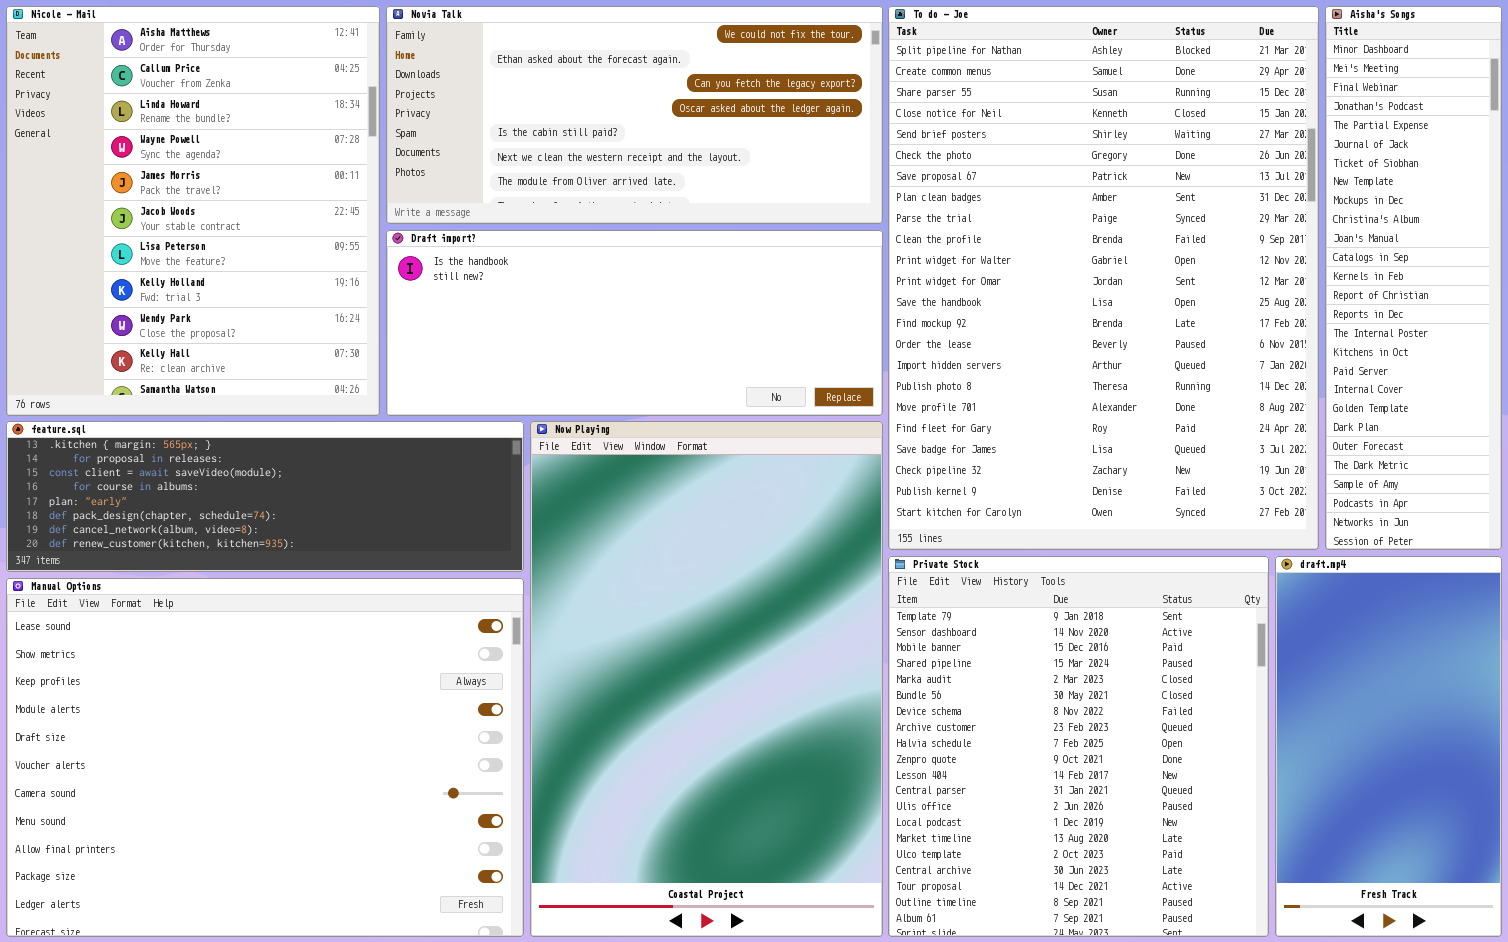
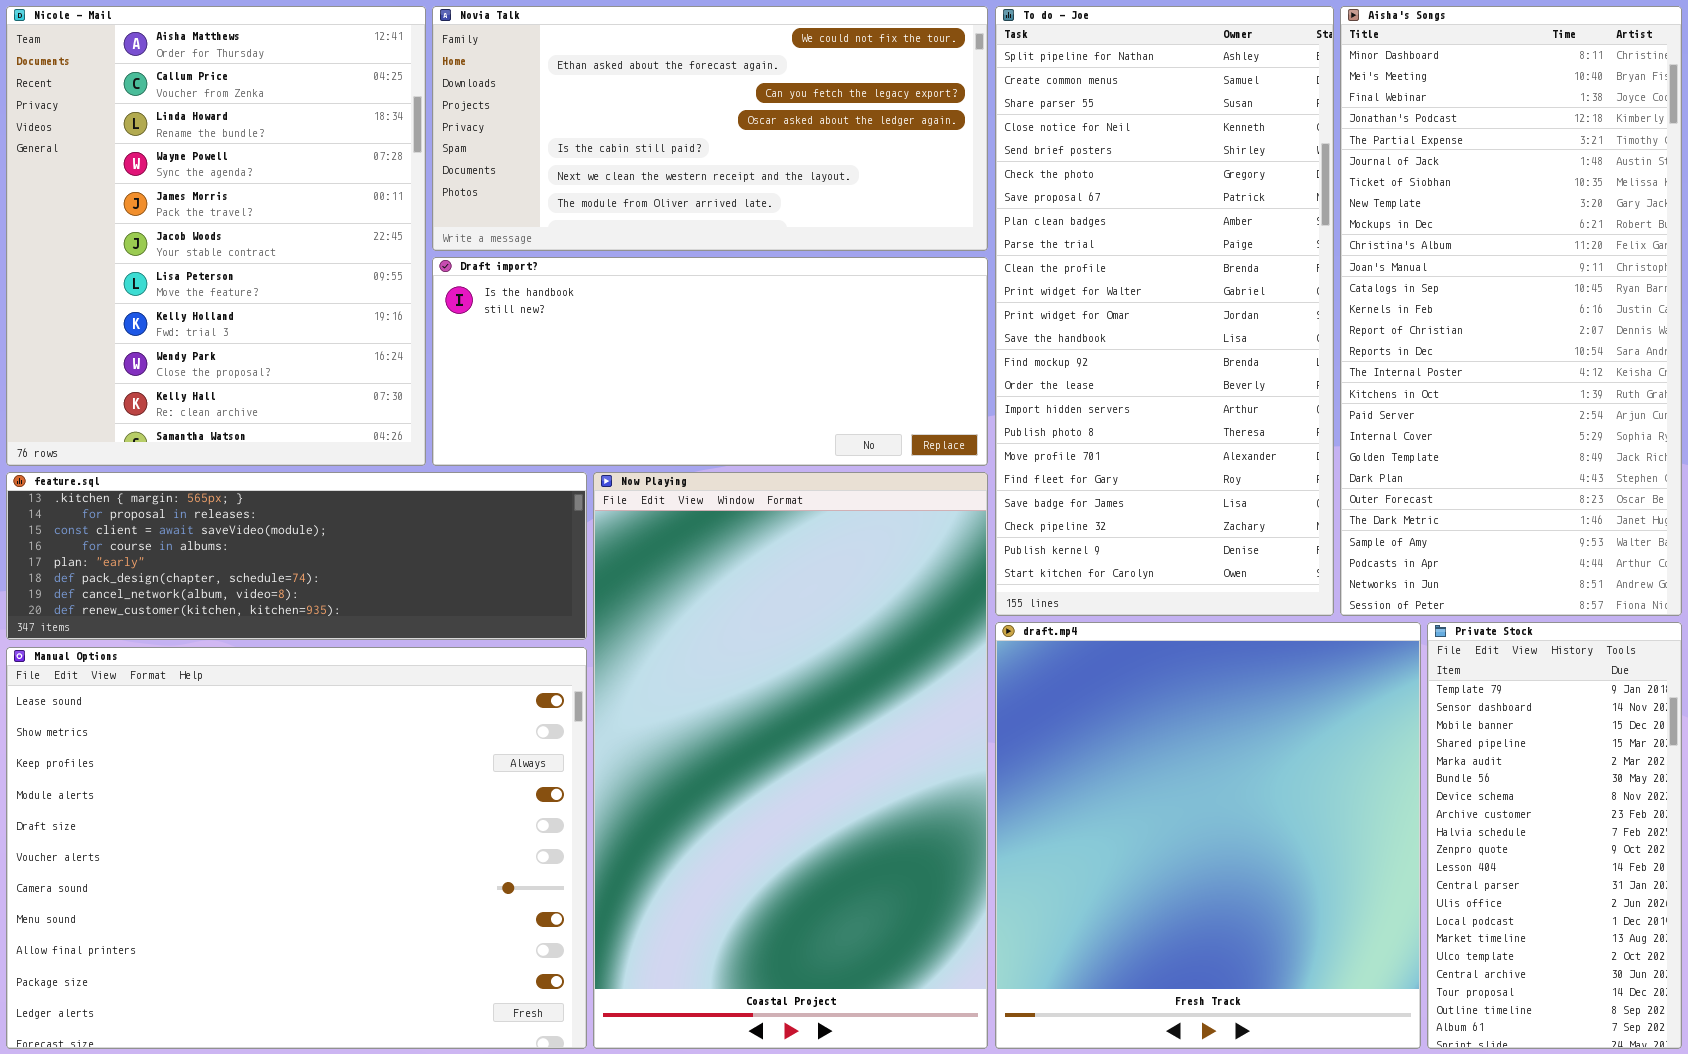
To do - Joe: [888,6,1319,550] -> [995,6,1334,616], resized
Aisha's Songs: [1325,6,1502,550] -> [1340,6,1682,616], resized
Private Stock: [888,556,1269,937] -> [1427,622,1682,1049], moved, resized
draft.mp4: [1275,556,1502,937] -> [995,622,1421,1049], moved, resized

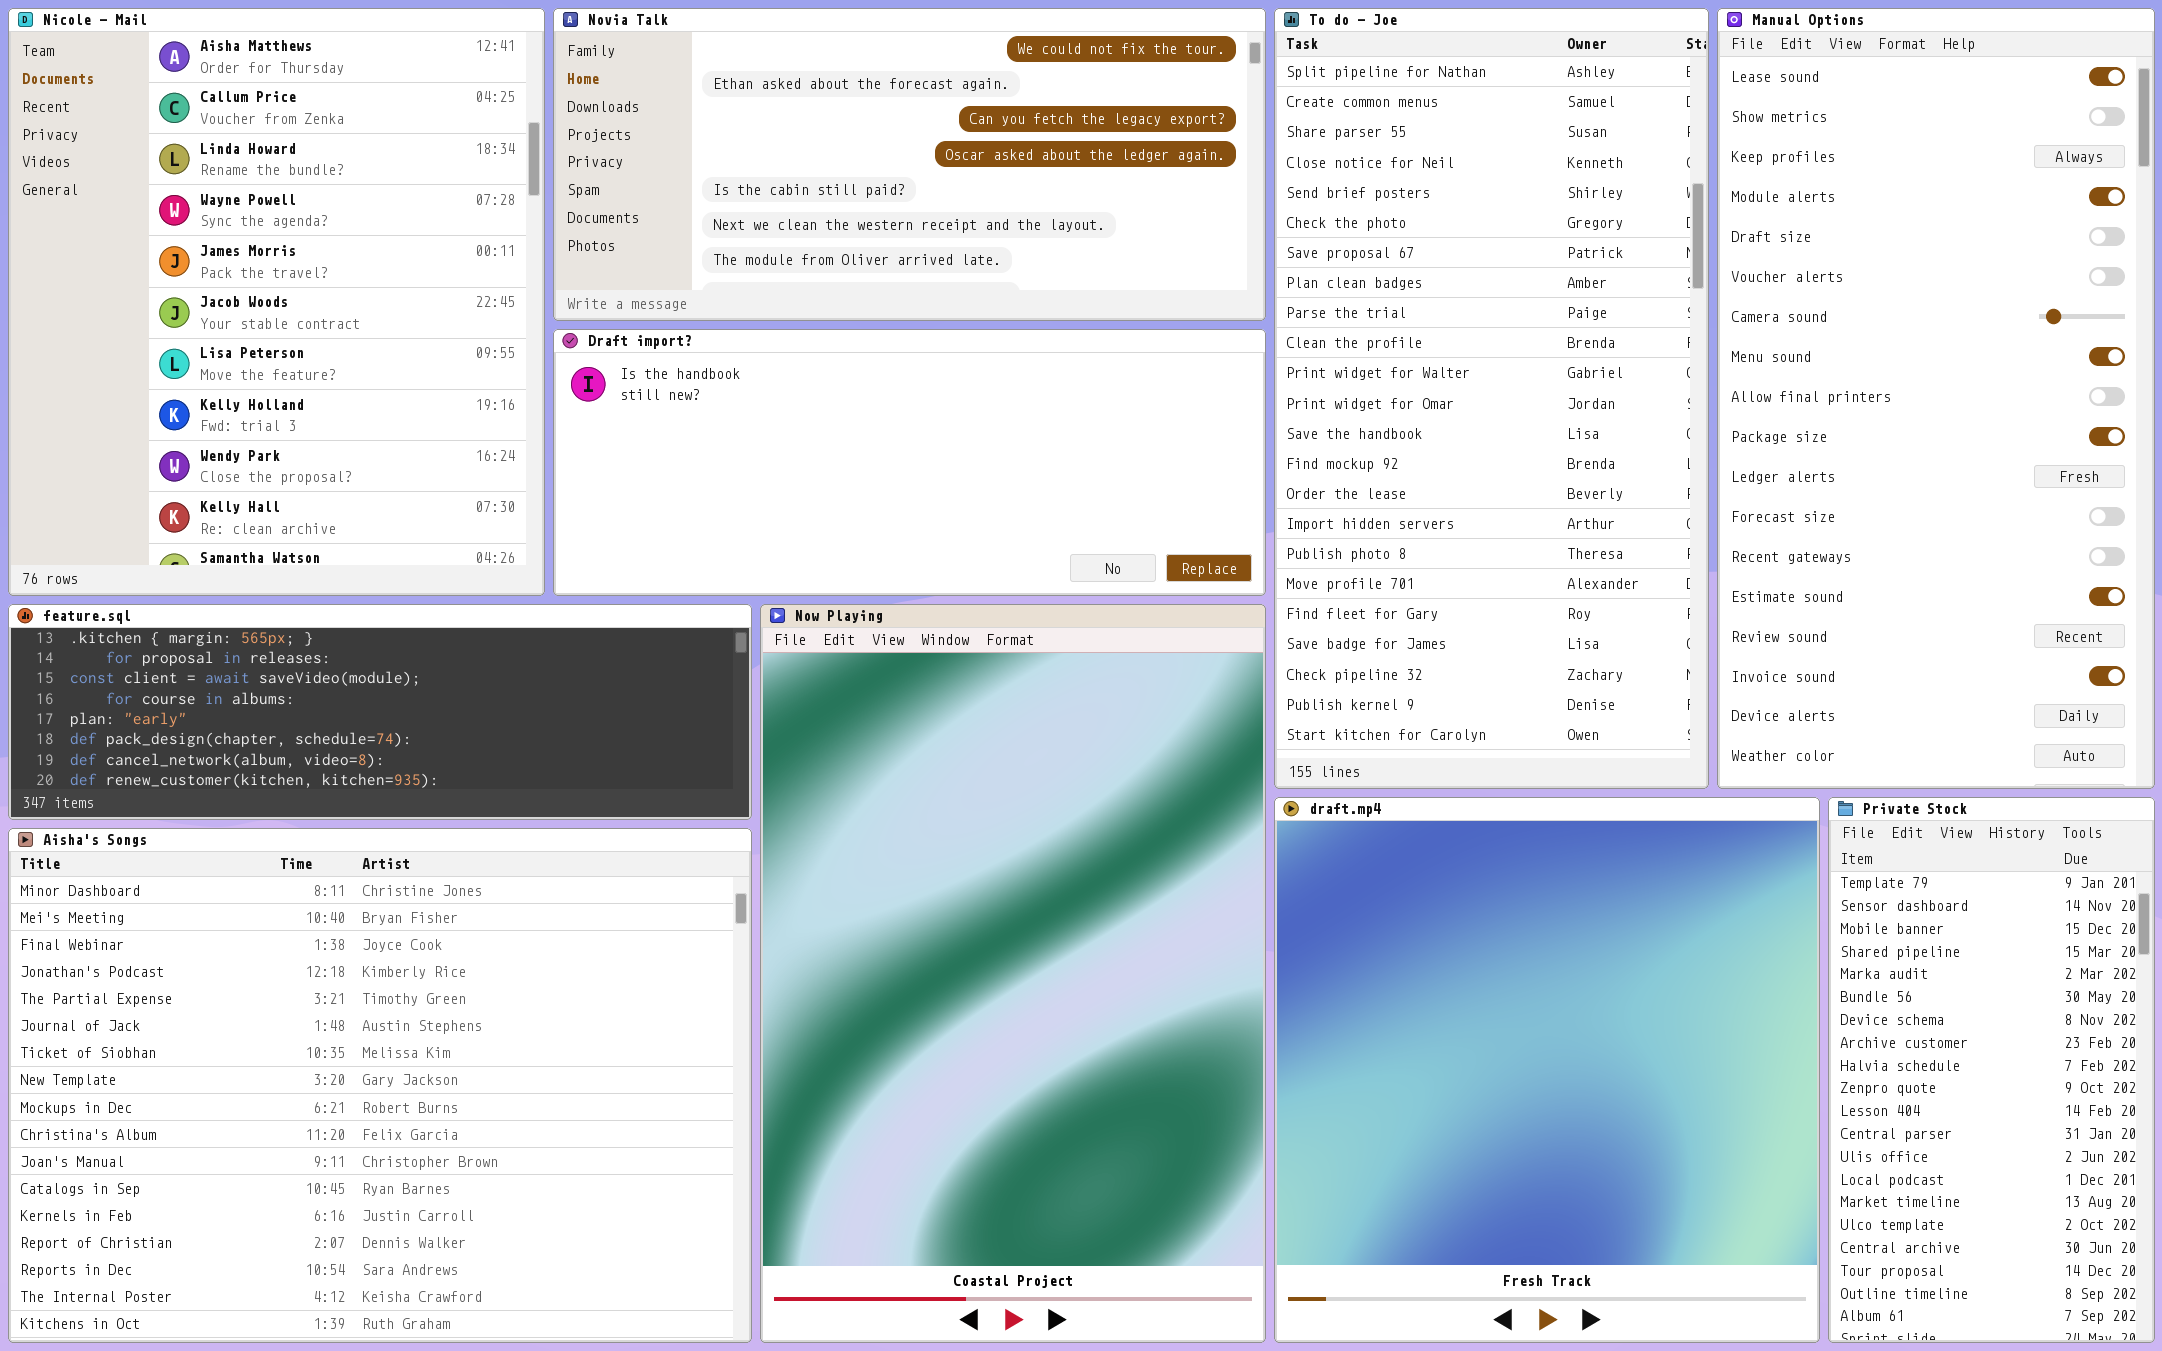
Aisha's Songs: [1340,6,1682,616] -> [8,828,752,1343], moved, resized
Manual Options: [6,647,587,1049] -> [1717,8,2155,789], moved, resized

